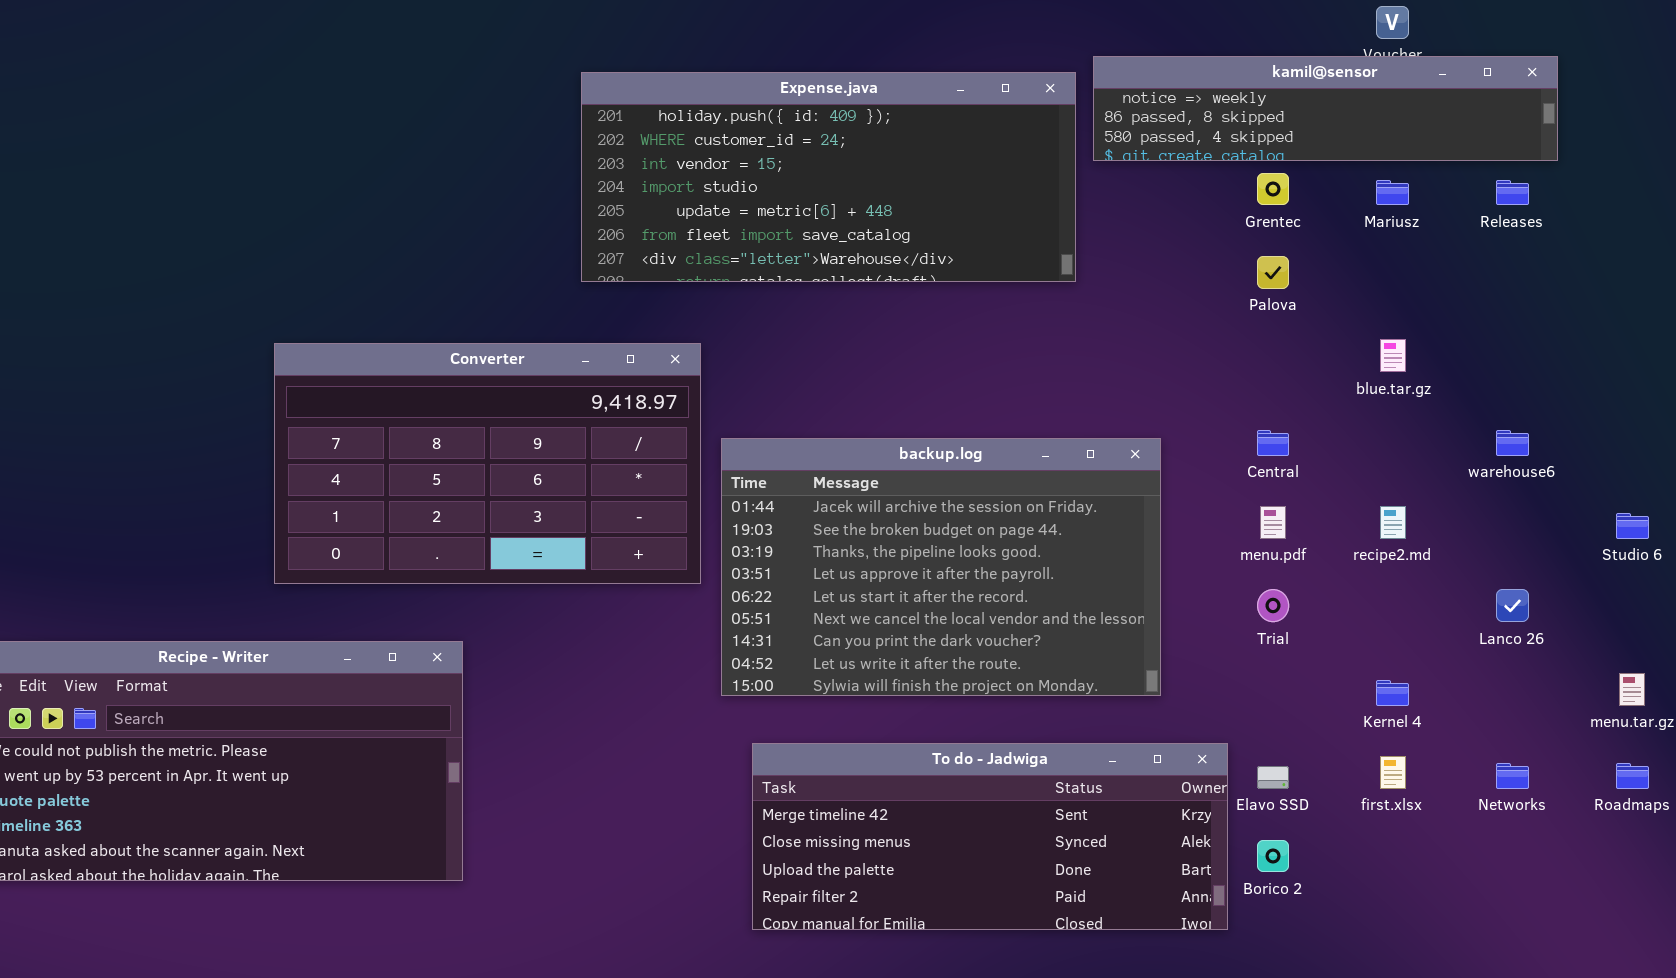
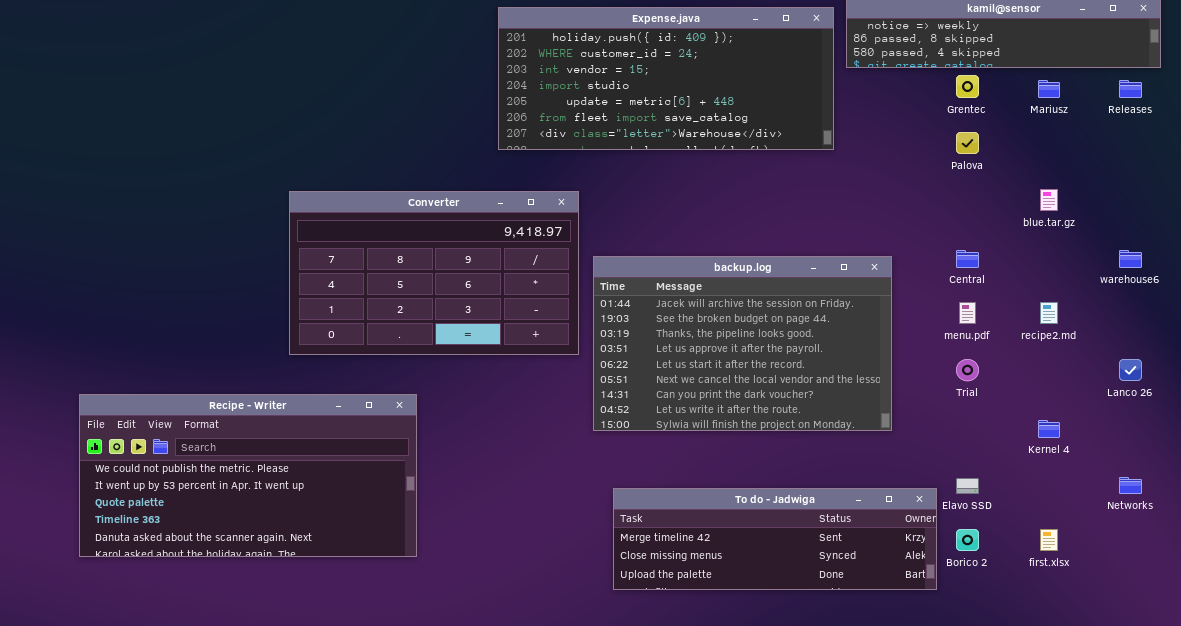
To do - Jadwiga: [752,743,1228,930] -> [613,488,937,590], resized
first.xlsx: [1380,756,1406,789] -> [1040,529,1058,551], moved

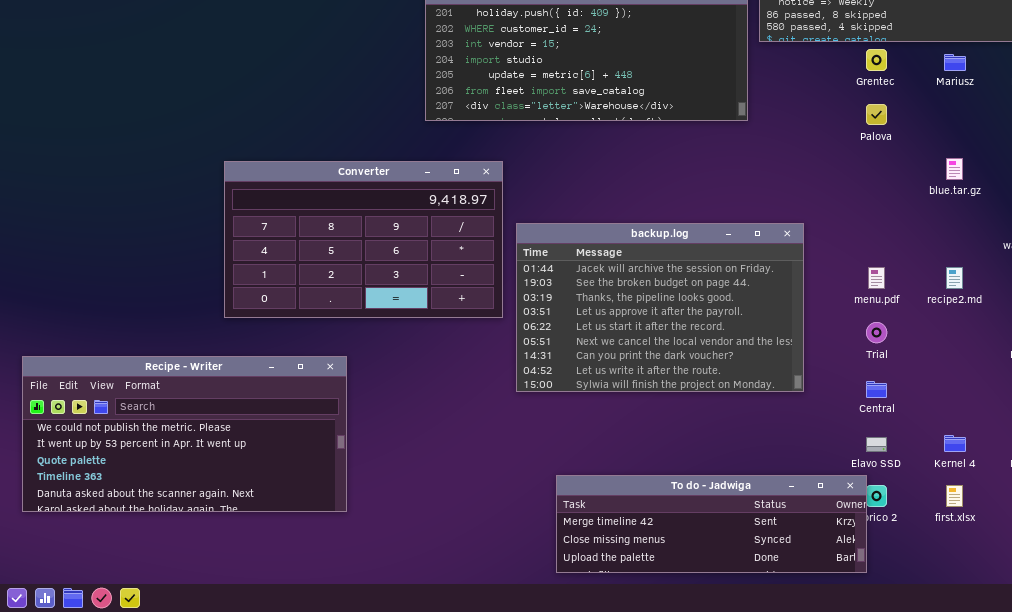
Central: [956,250,979,268] -> [866,381,887,398], moved
Kernel 4: [1038,420,1060,438] -> [944,435,966,452], moved
To do - Jadwiga: [613,488,937,590] -> [556,475,867,573], moved

